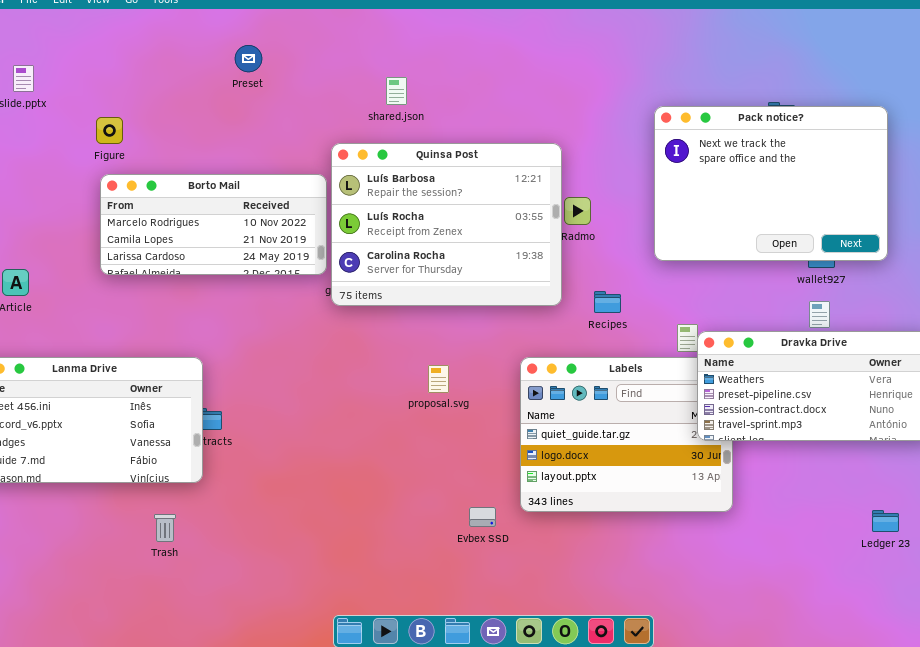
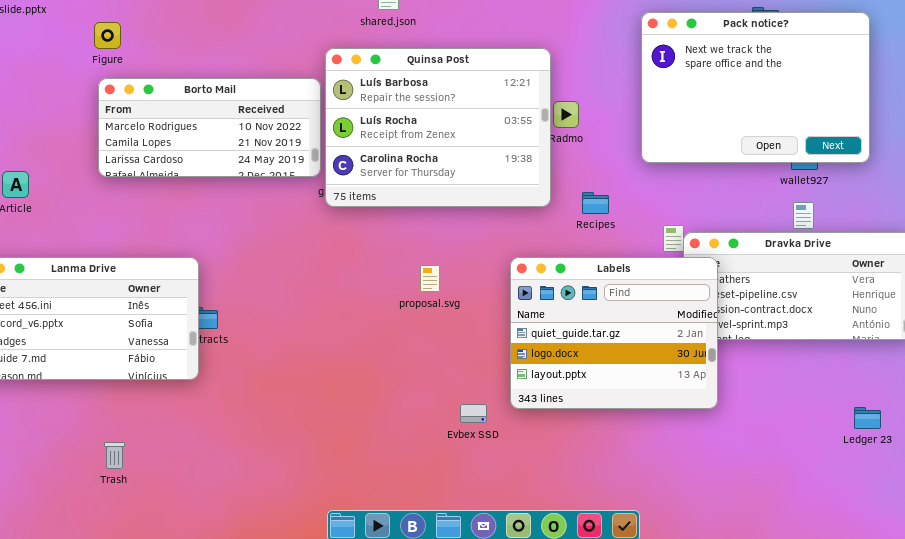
Labels: [520,357,733,512] -> [510,257,718,409], raised
Trash: [154,514,176,542] -> [104,442,125,469], moved

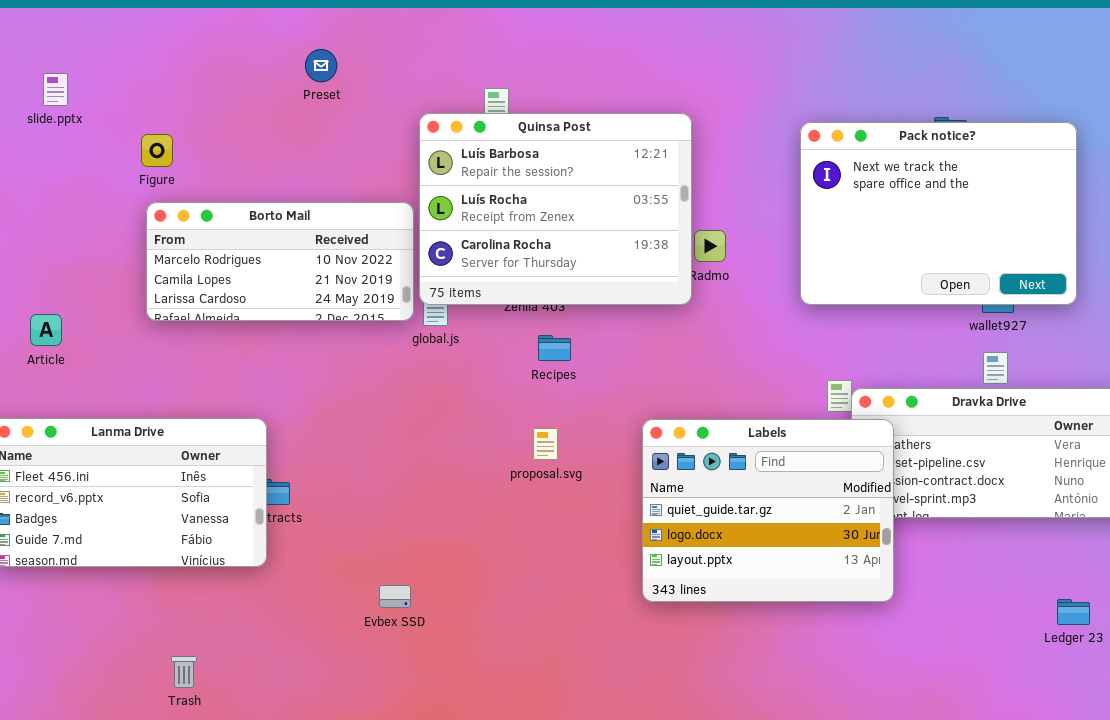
Quinsa Post: [325,48,551,207] -> [419,113,692,305], moved
Recipes: [582,192,609,214] -> [538,335,571,361], moved
Evbex SSD: [460,404,487,423] -> [379,585,411,608], moved
Trash: [104,442,125,469] -> [171,656,197,688], moved

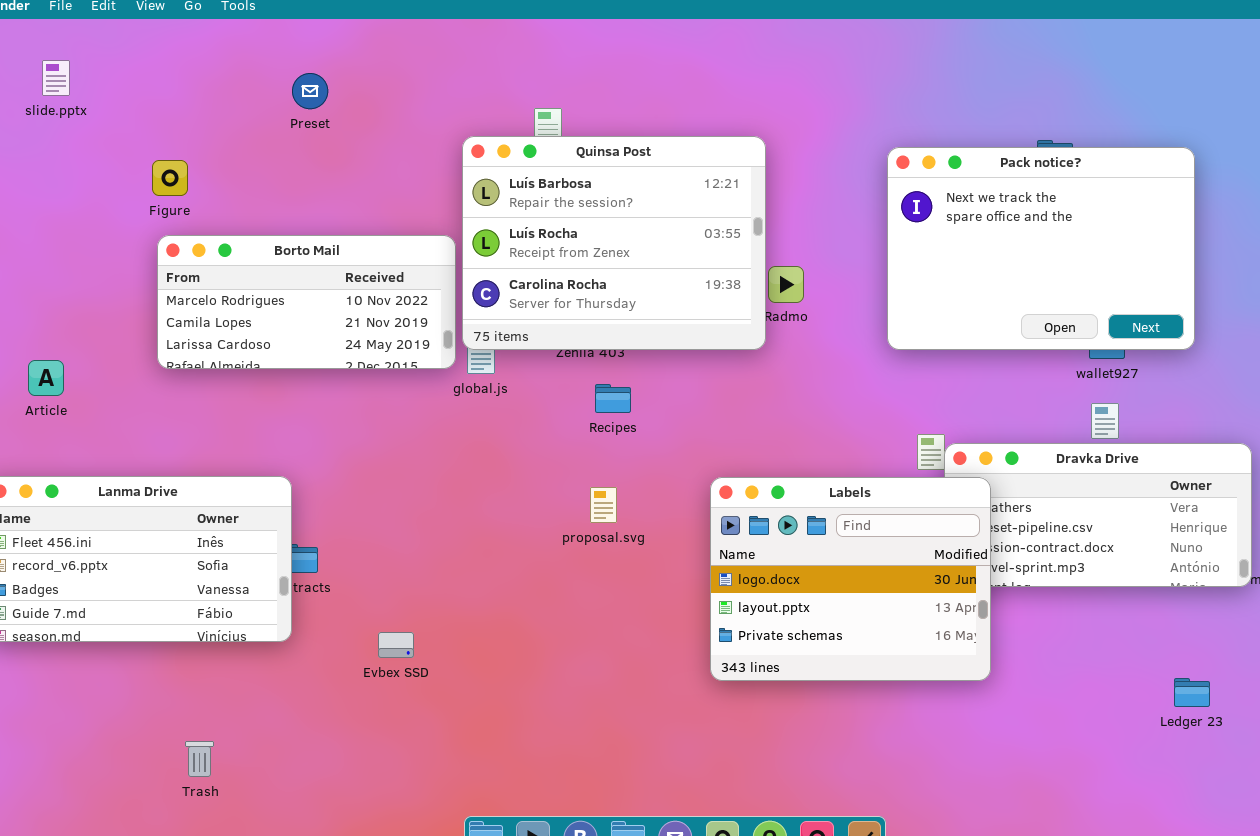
Preset: [305,49,337,82] -> [292,73,328,109], moved
slide.pptx: [43,73,68,106] -> [42,60,70,96], moved
Labels: [642,419,894,602] -> [710,477,991,681], scrolled down 1 row
Evbex SSD: [379,585,411,608] -> [378,632,414,658], moved

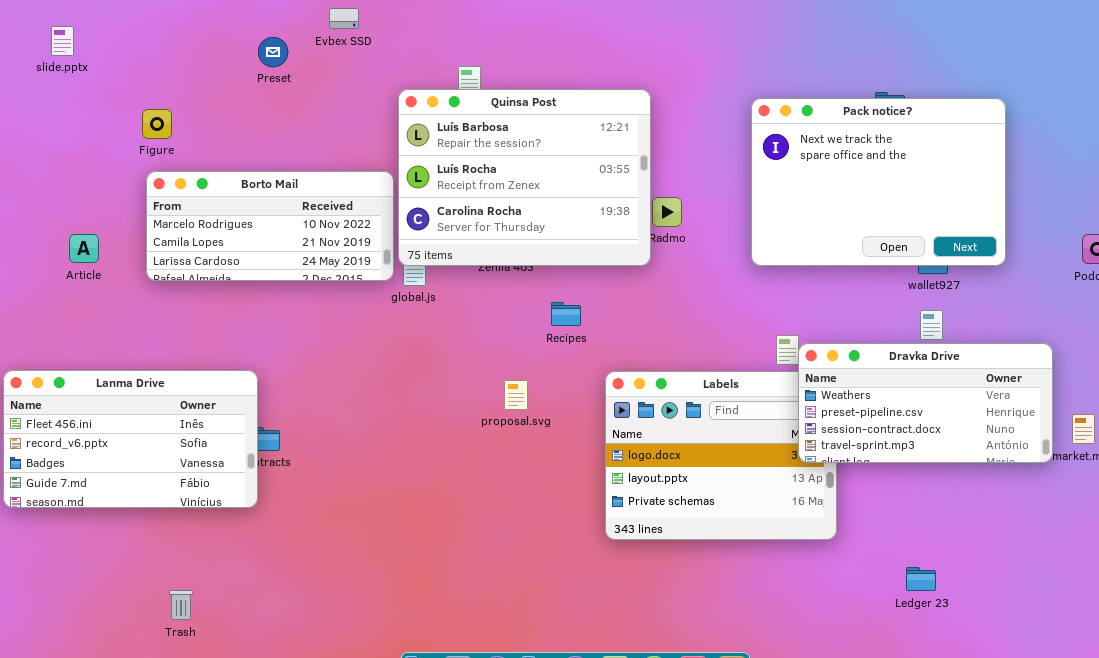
Article: [28,360,64,396] -> [69,234,99,263], moved
Recipes: [595,384,631,413] -> [551,302,581,326], moved
Dravka Drive: [944,443,1252,587] -> [798,343,1053,463], raised
Evbex SSD: [378,632,414,658] -> [329,8,359,29], moved
Ledger 23: [1174,678,1210,707] -> [906,567,936,591], moved

